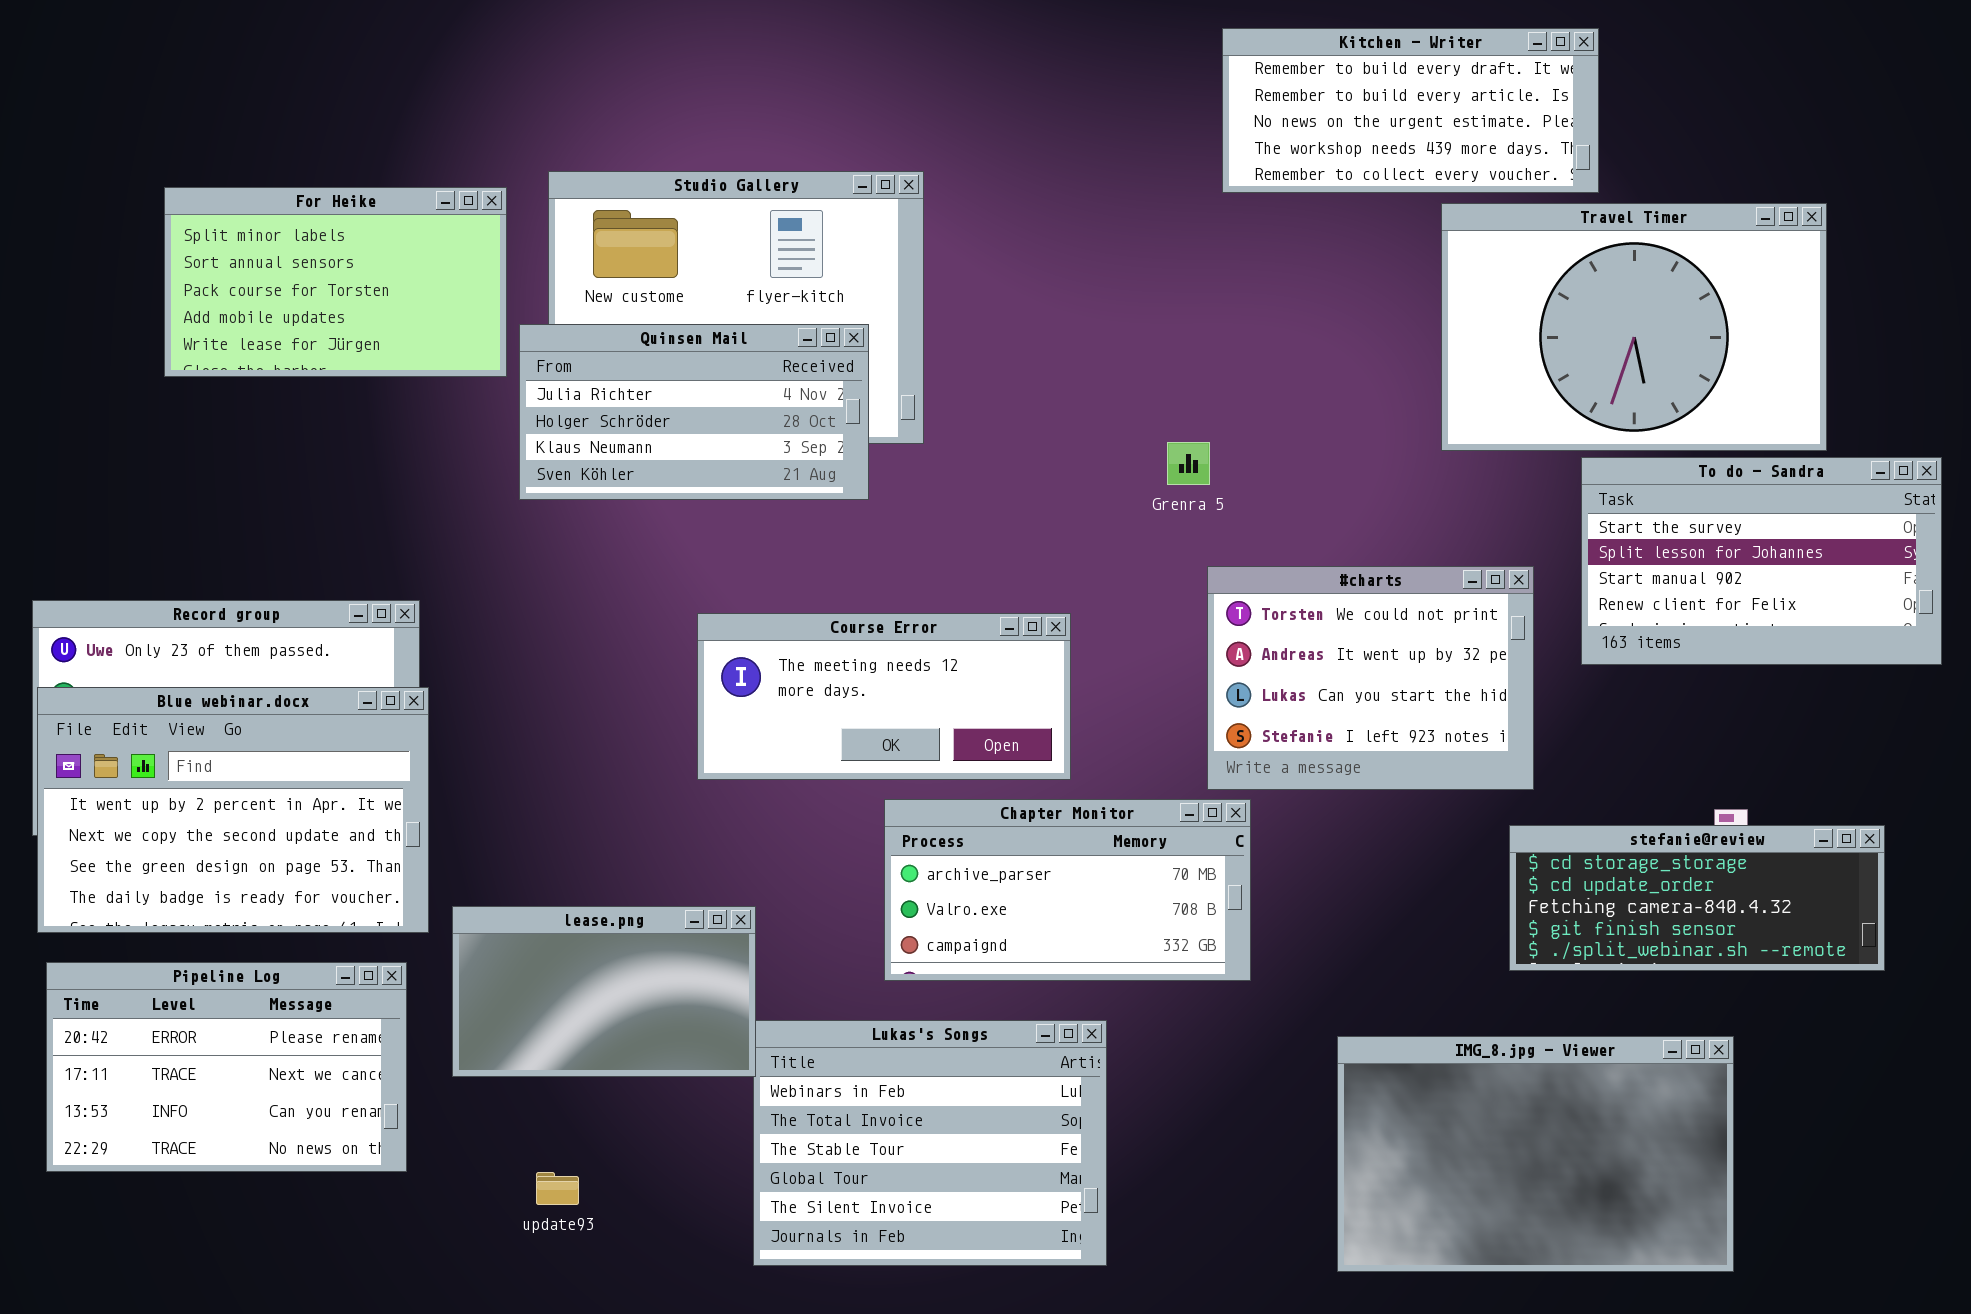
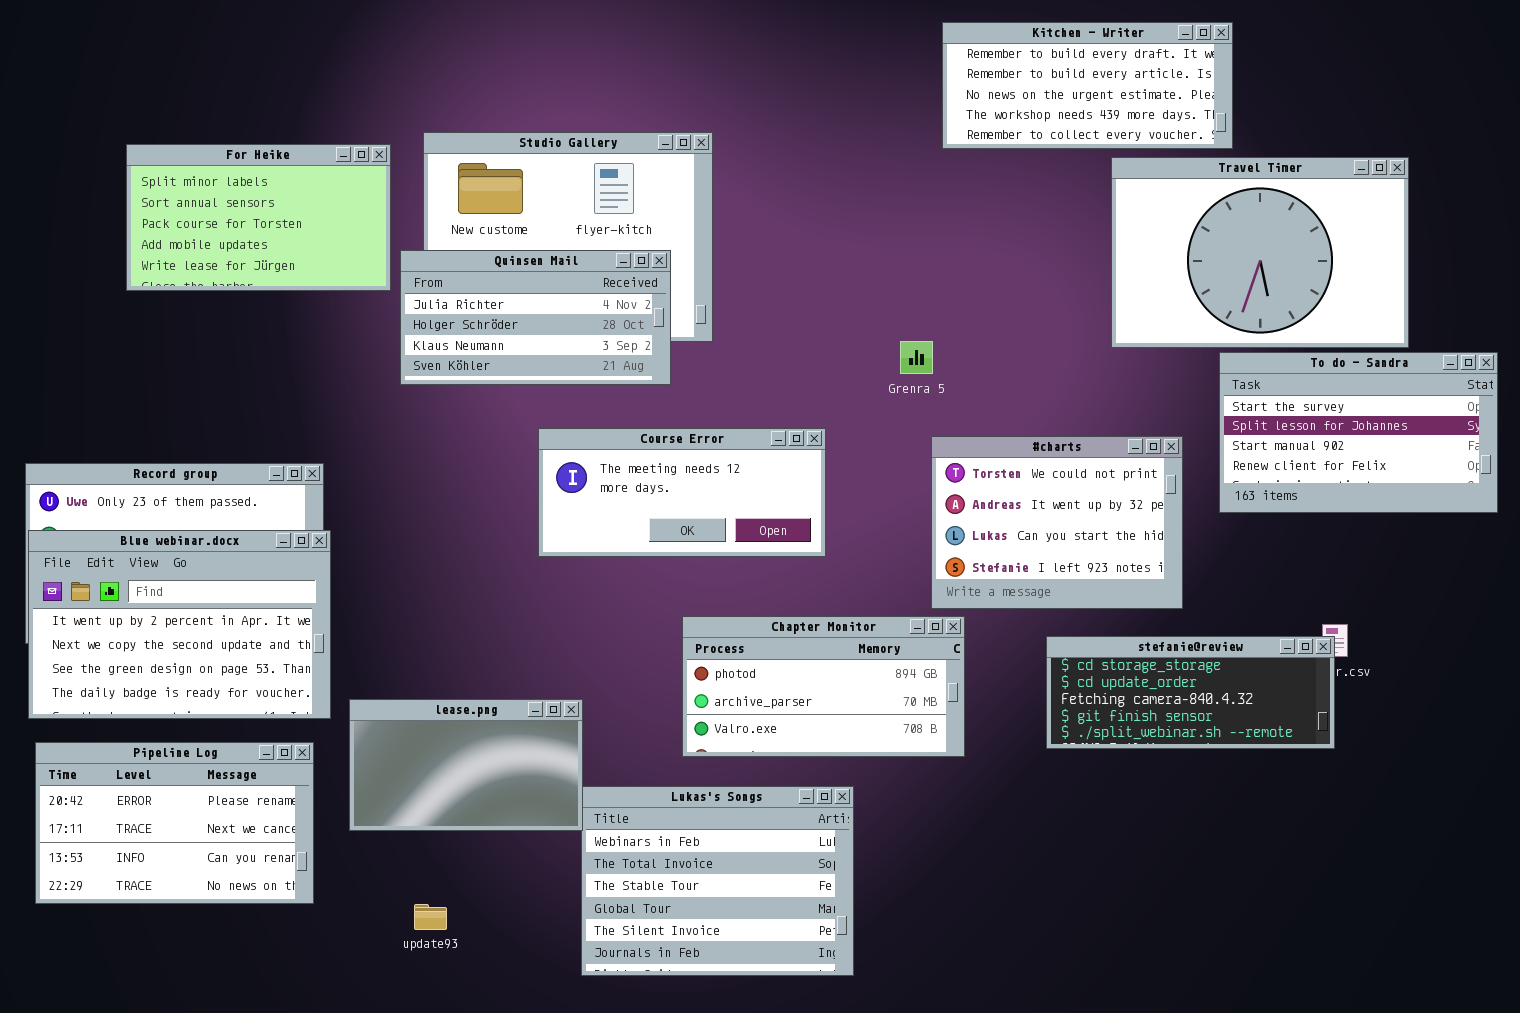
Course Error: [697,613,1071,780] -> [538,428,826,557], moved
Chapter Monitor: [884,799,1251,981] -> [682,616,965,757], scrolled up 1 row
stefanie@review: [1509,825,1885,971] -> [1046,636,1335,749], moved
IMG_8.jpg - Viewer: [1337,1036,1734,1272] -> none, closed

